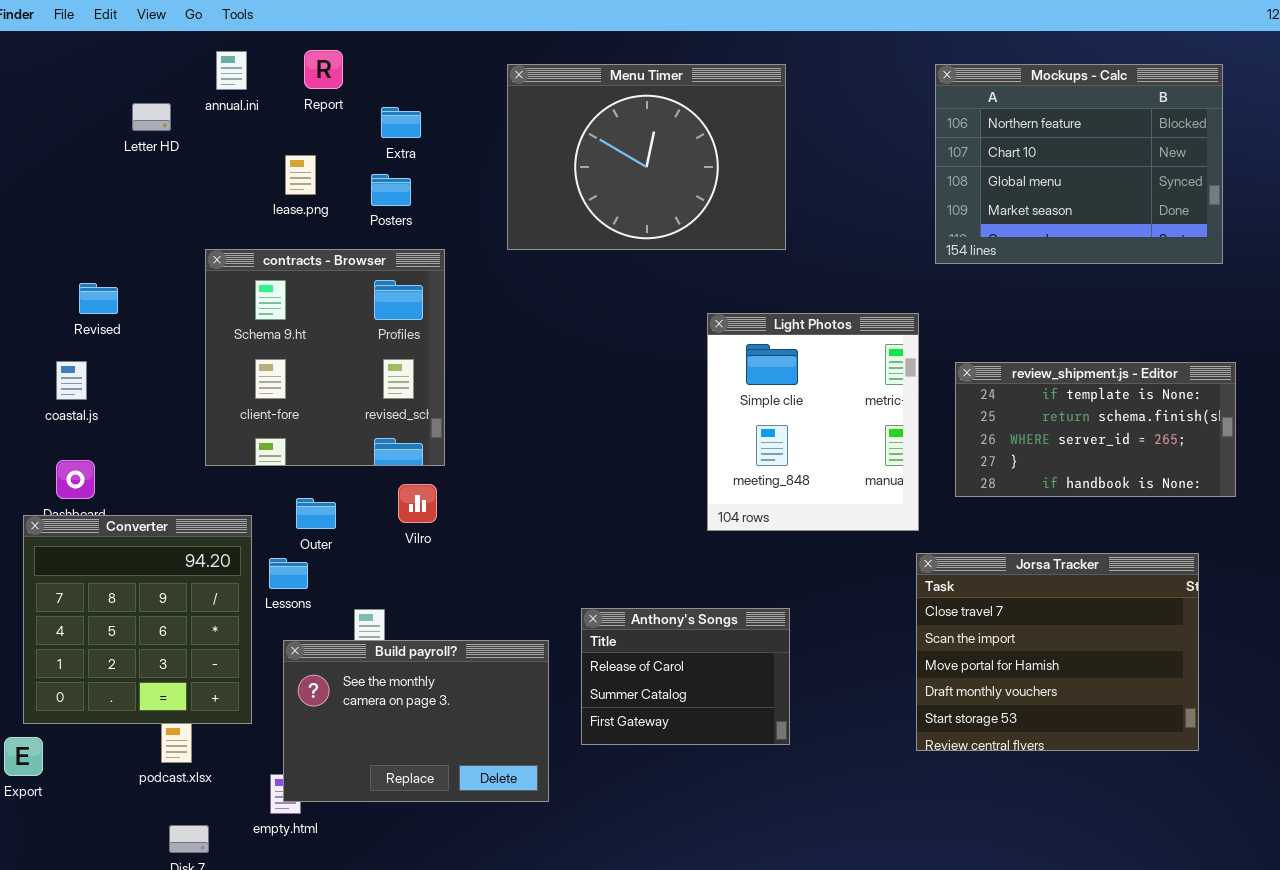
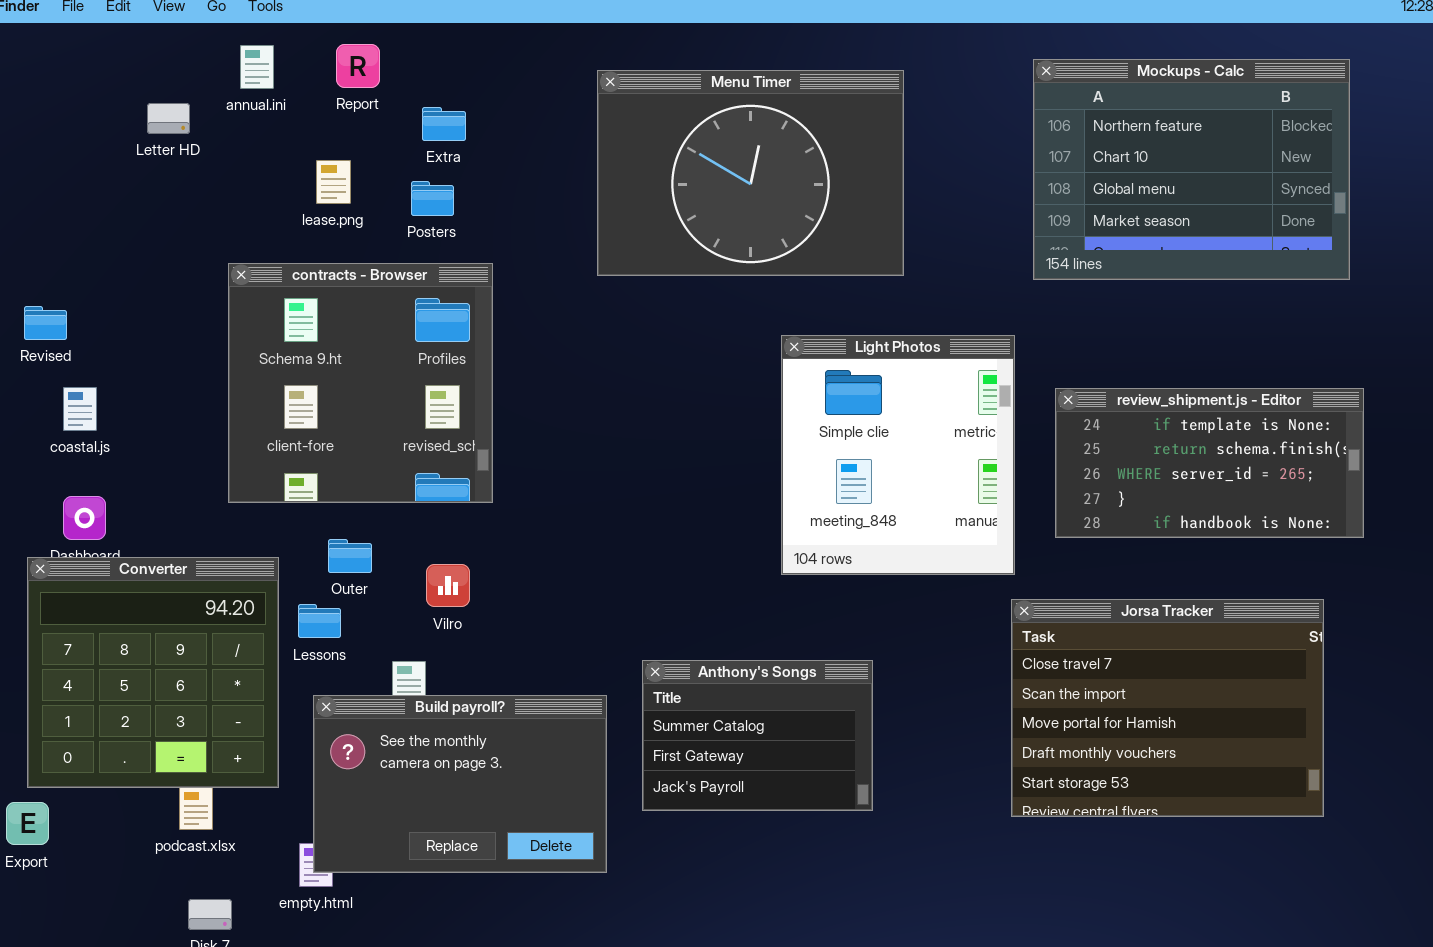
Menu Timer: [507,64,786,250] -> [597,70,904,276], moved
Revised: [79,283,118,314] -> [24,306,67,340], moved
Vilro: [398,484,437,523] -> [426,564,470,607], moved
Anthony's Songs: [581,608,790,745] -> [642,660,873,811], scrolled down 1 row

